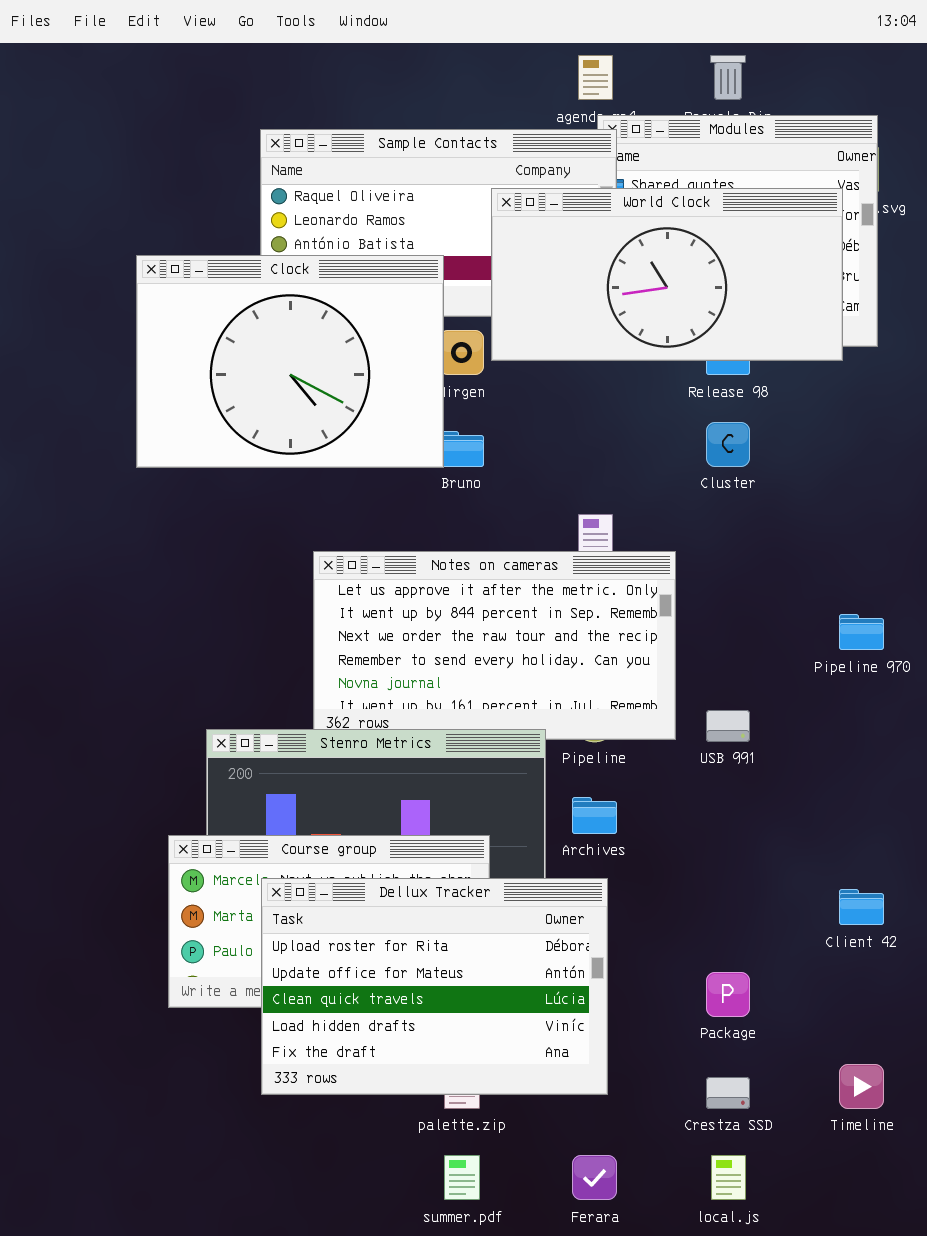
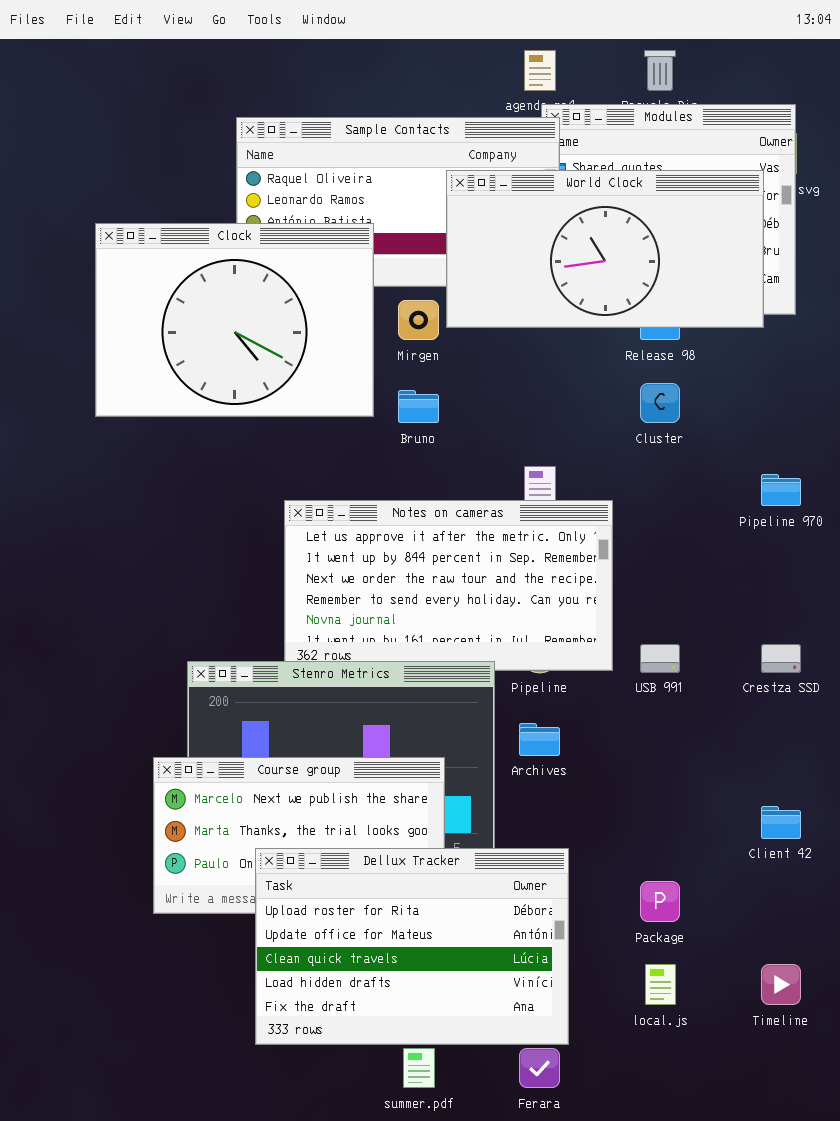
Clock: [136,255,444,468] -> [95,223,374,417], moved
Pipeline 970: [839,614,884,650] -> [761,474,801,506], moved
Dellux Tracker: [261,878,608,1095] -> [255,848,569,1045], moved
Crestza SSD: [706,1077,750,1109] -> [761,644,801,673], moved
local.js: [711,1155,746,1200] -> [645,964,676,1005], moved

